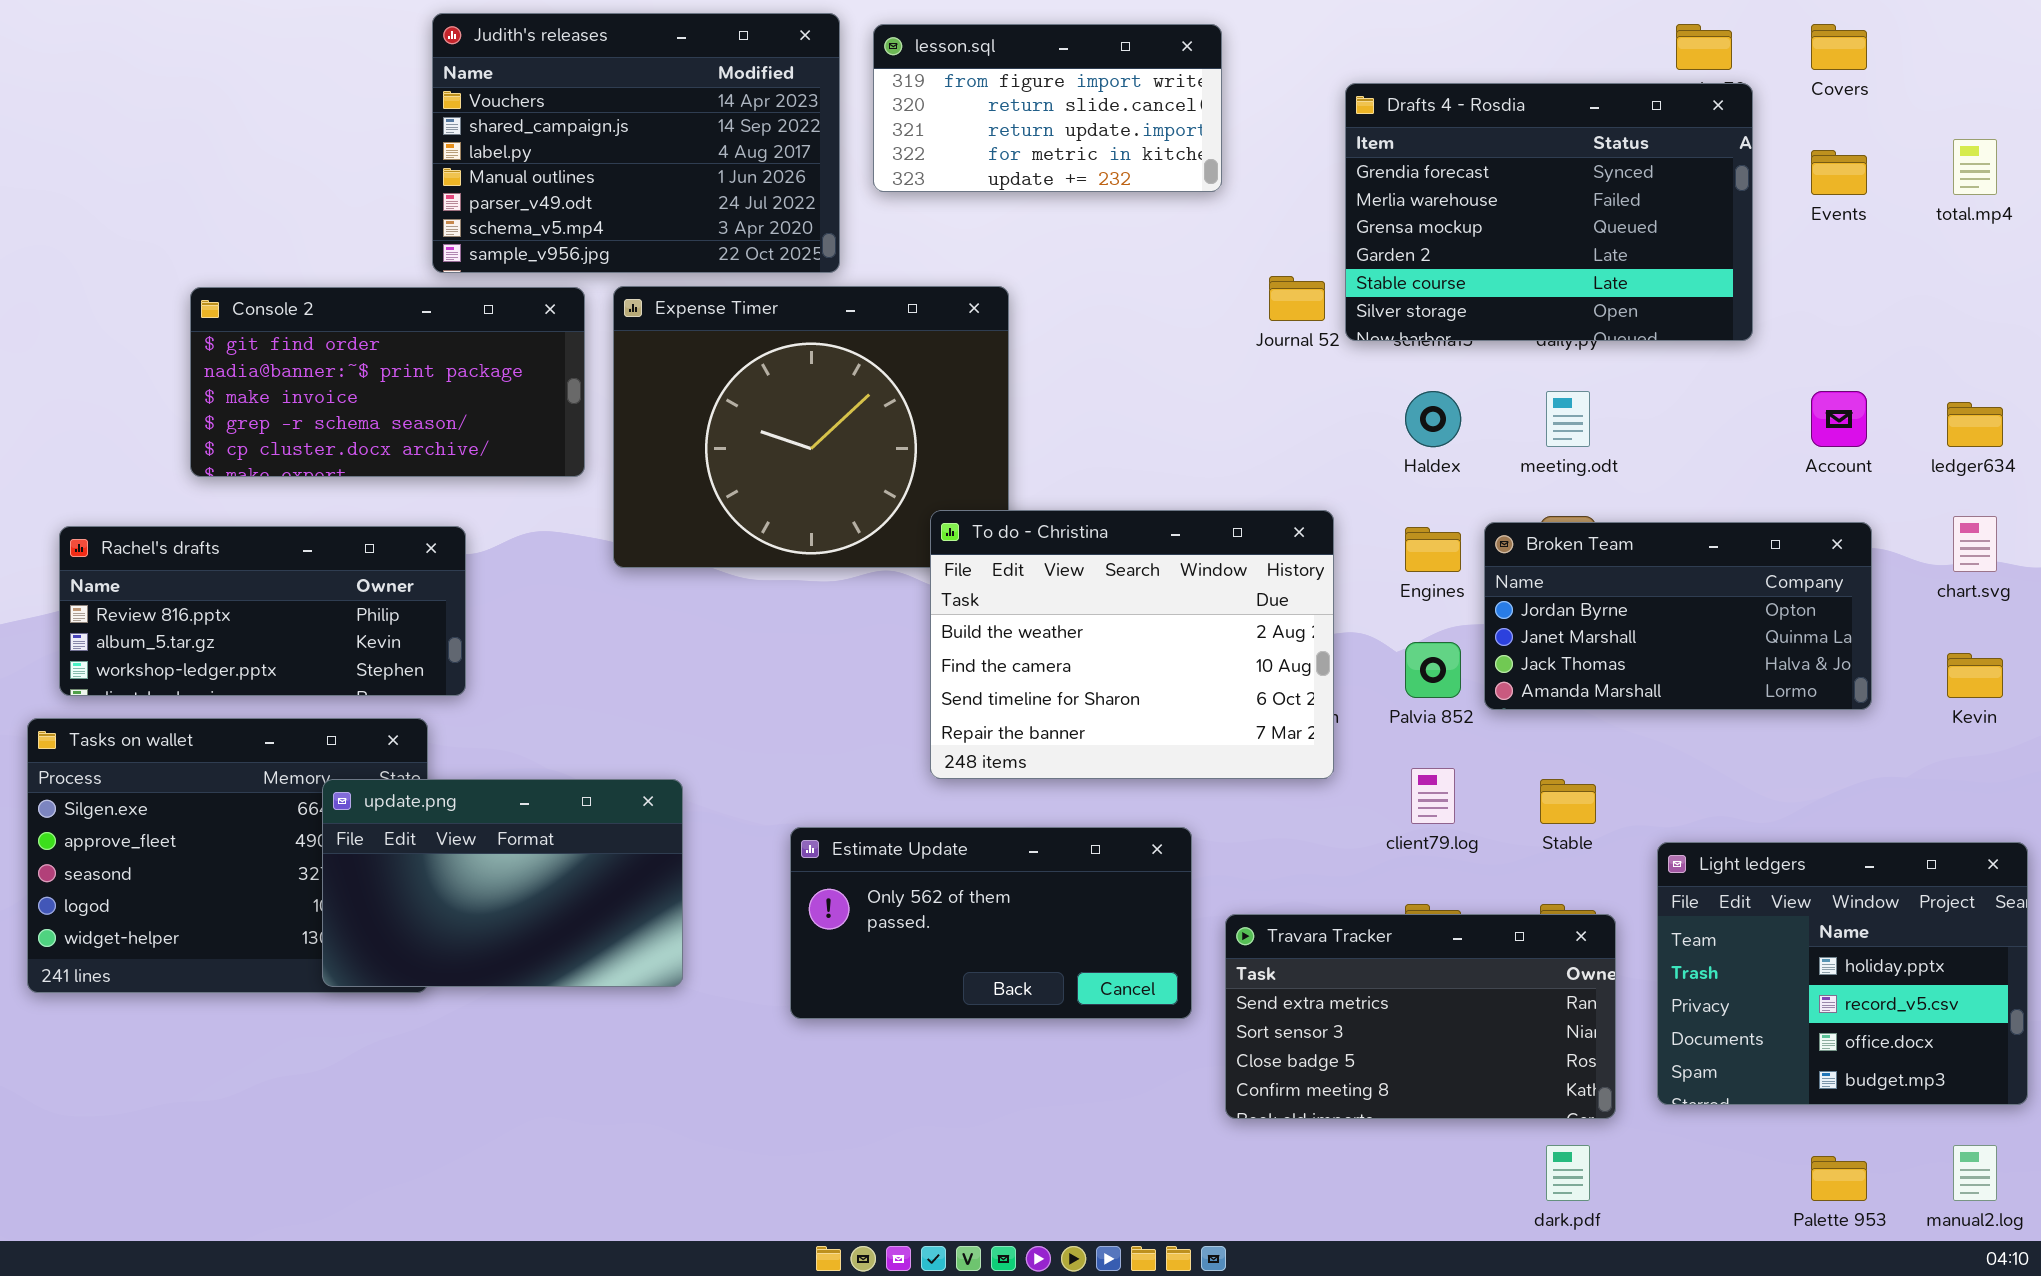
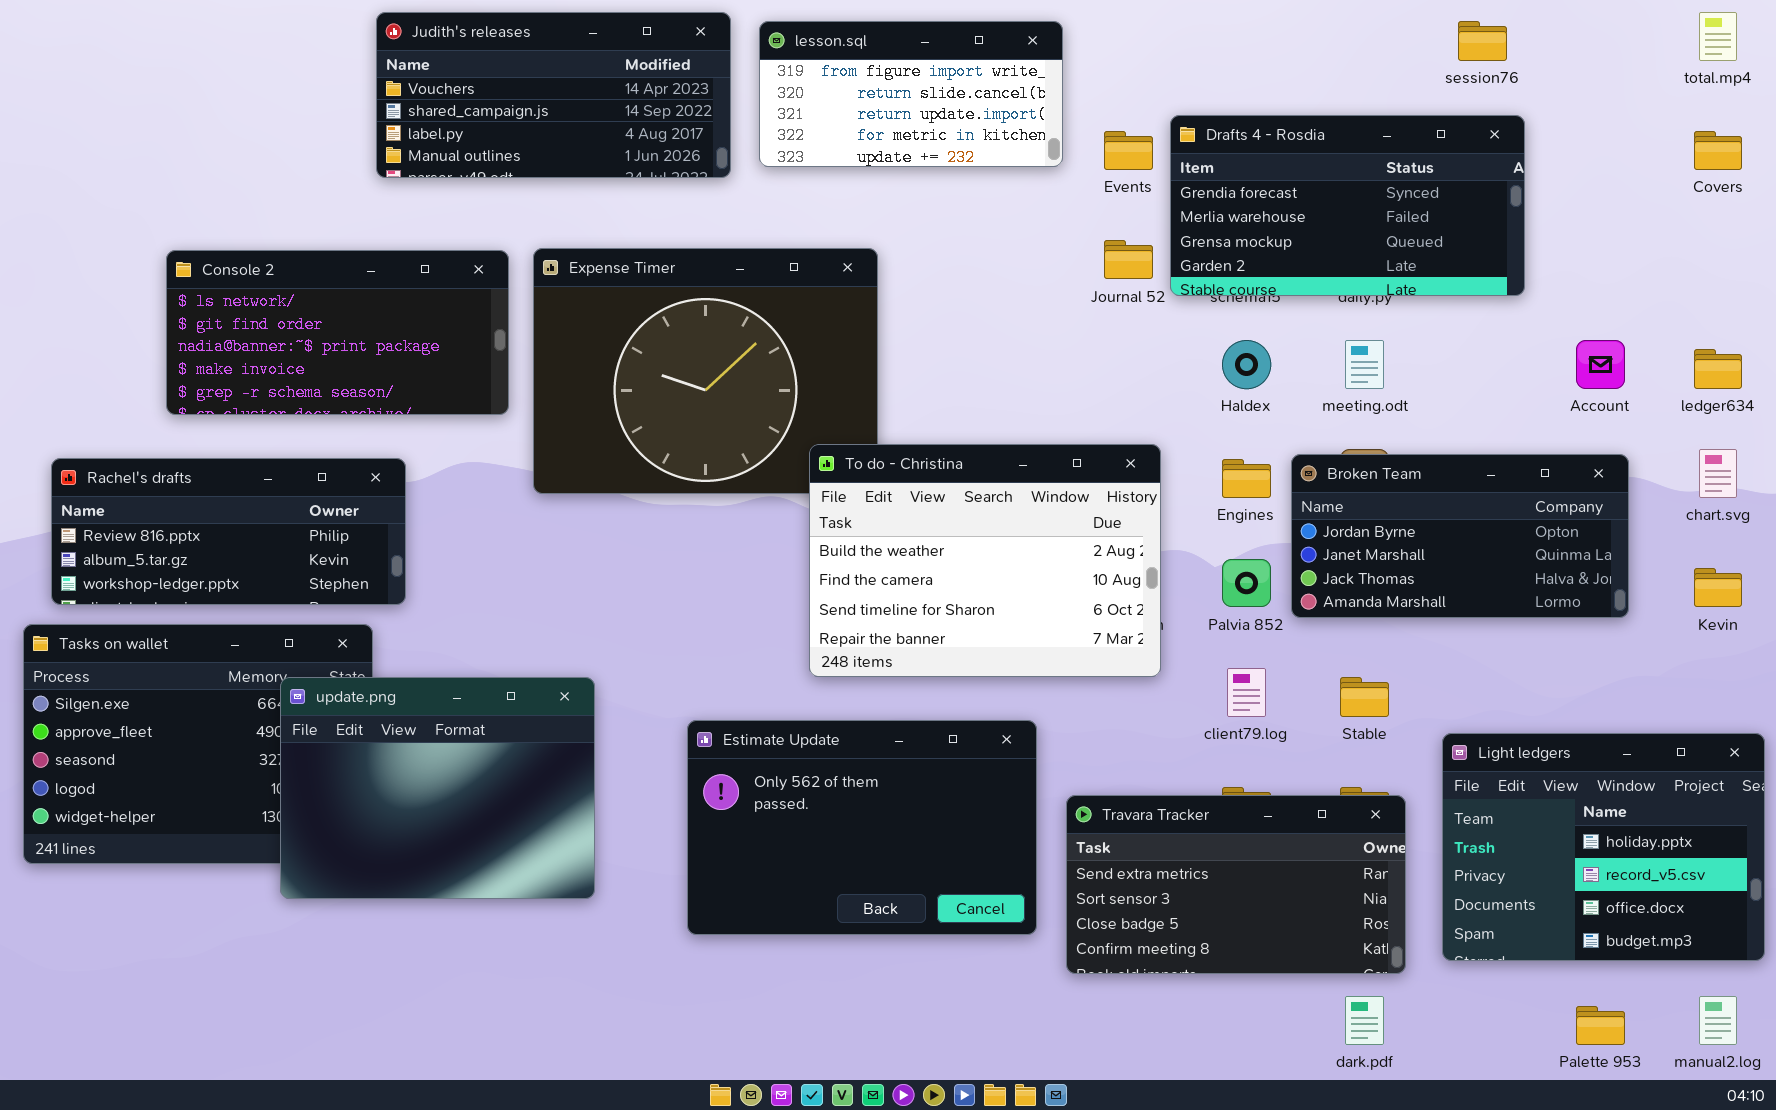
Judith's releases: [432,13,840,273] -> [376,12,731,178], resized
Covers: [1811,24,1867,70] -> [1694,131,1742,170], moved
Drafts 4 - Rosdia: [1345,83,1753,341] -> [1170,115,1525,296], resized
total.mp4: [1953,139,1997,195] -> [1699,12,1737,61], moved
Events: [1811,150,1867,195] -> [1104,131,1153,170], moved
Console 2: [190,287,585,477] -> [166,250,509,415], scrolled up 1 row
update.png: [322,779,683,987] -> [280,677,595,899], resized
Estimate Update: [790,827,1192,1019] -> [687,720,1037,935], resized

